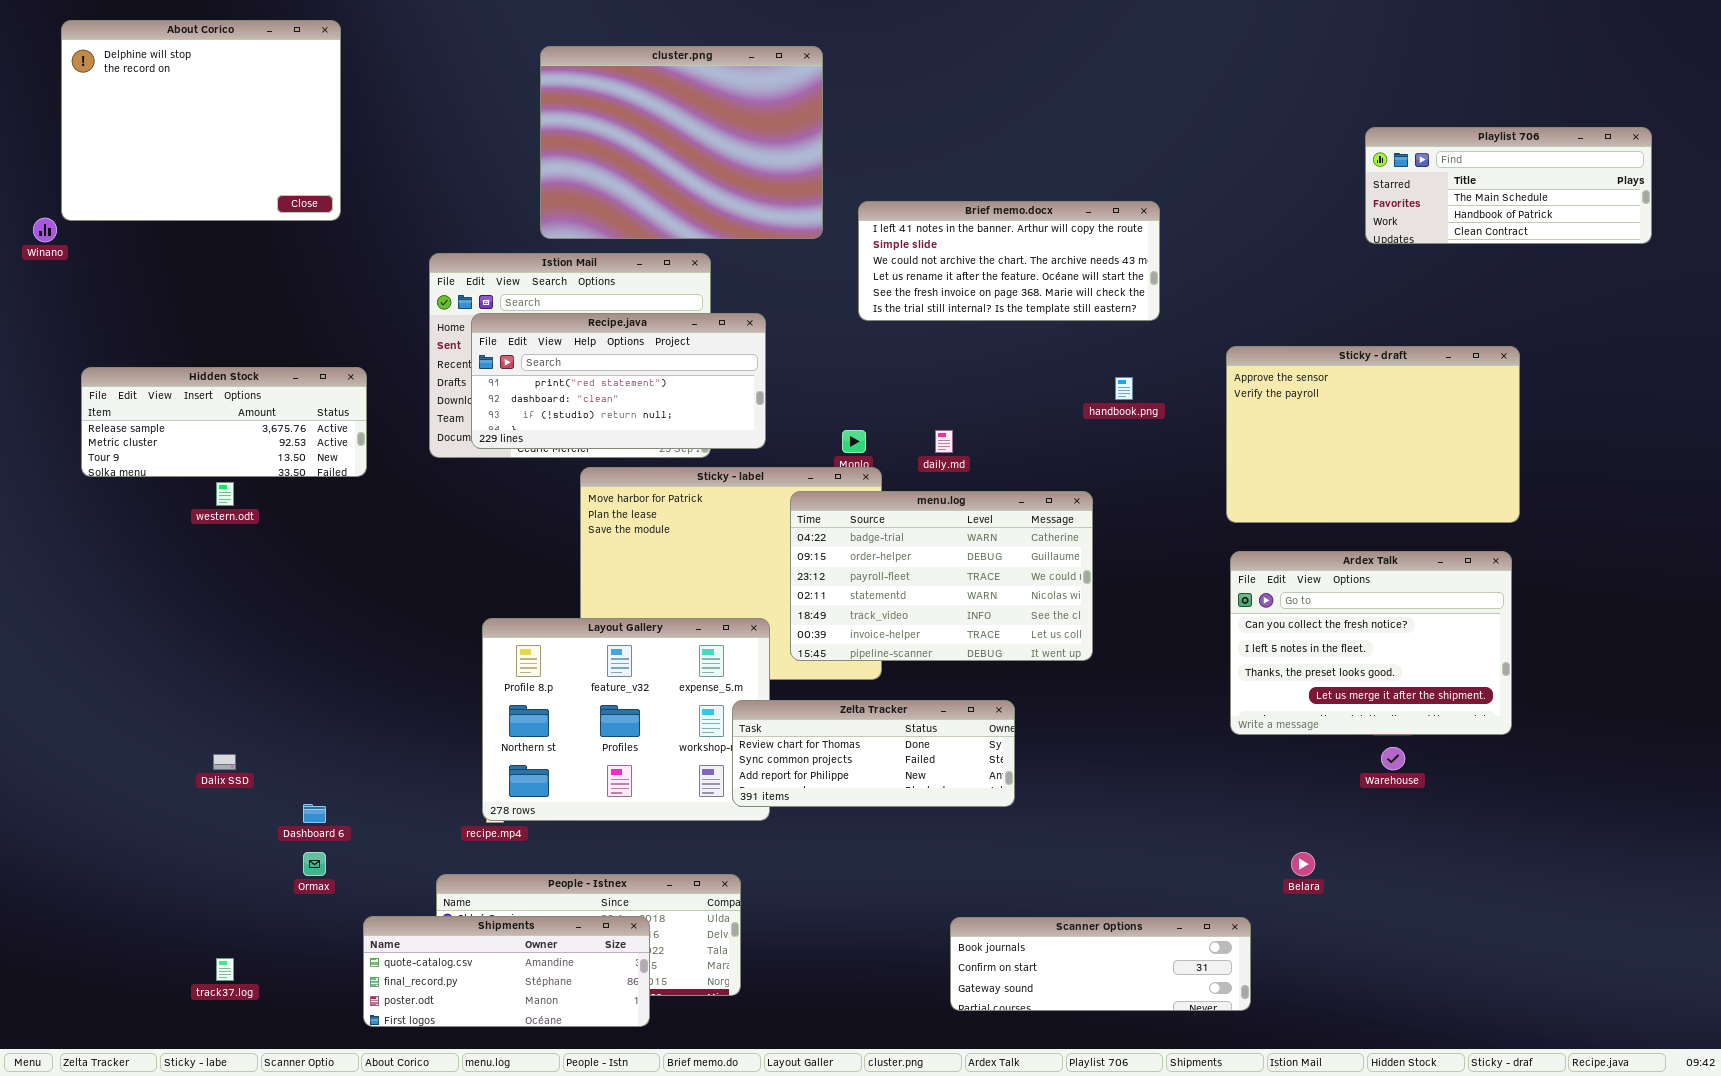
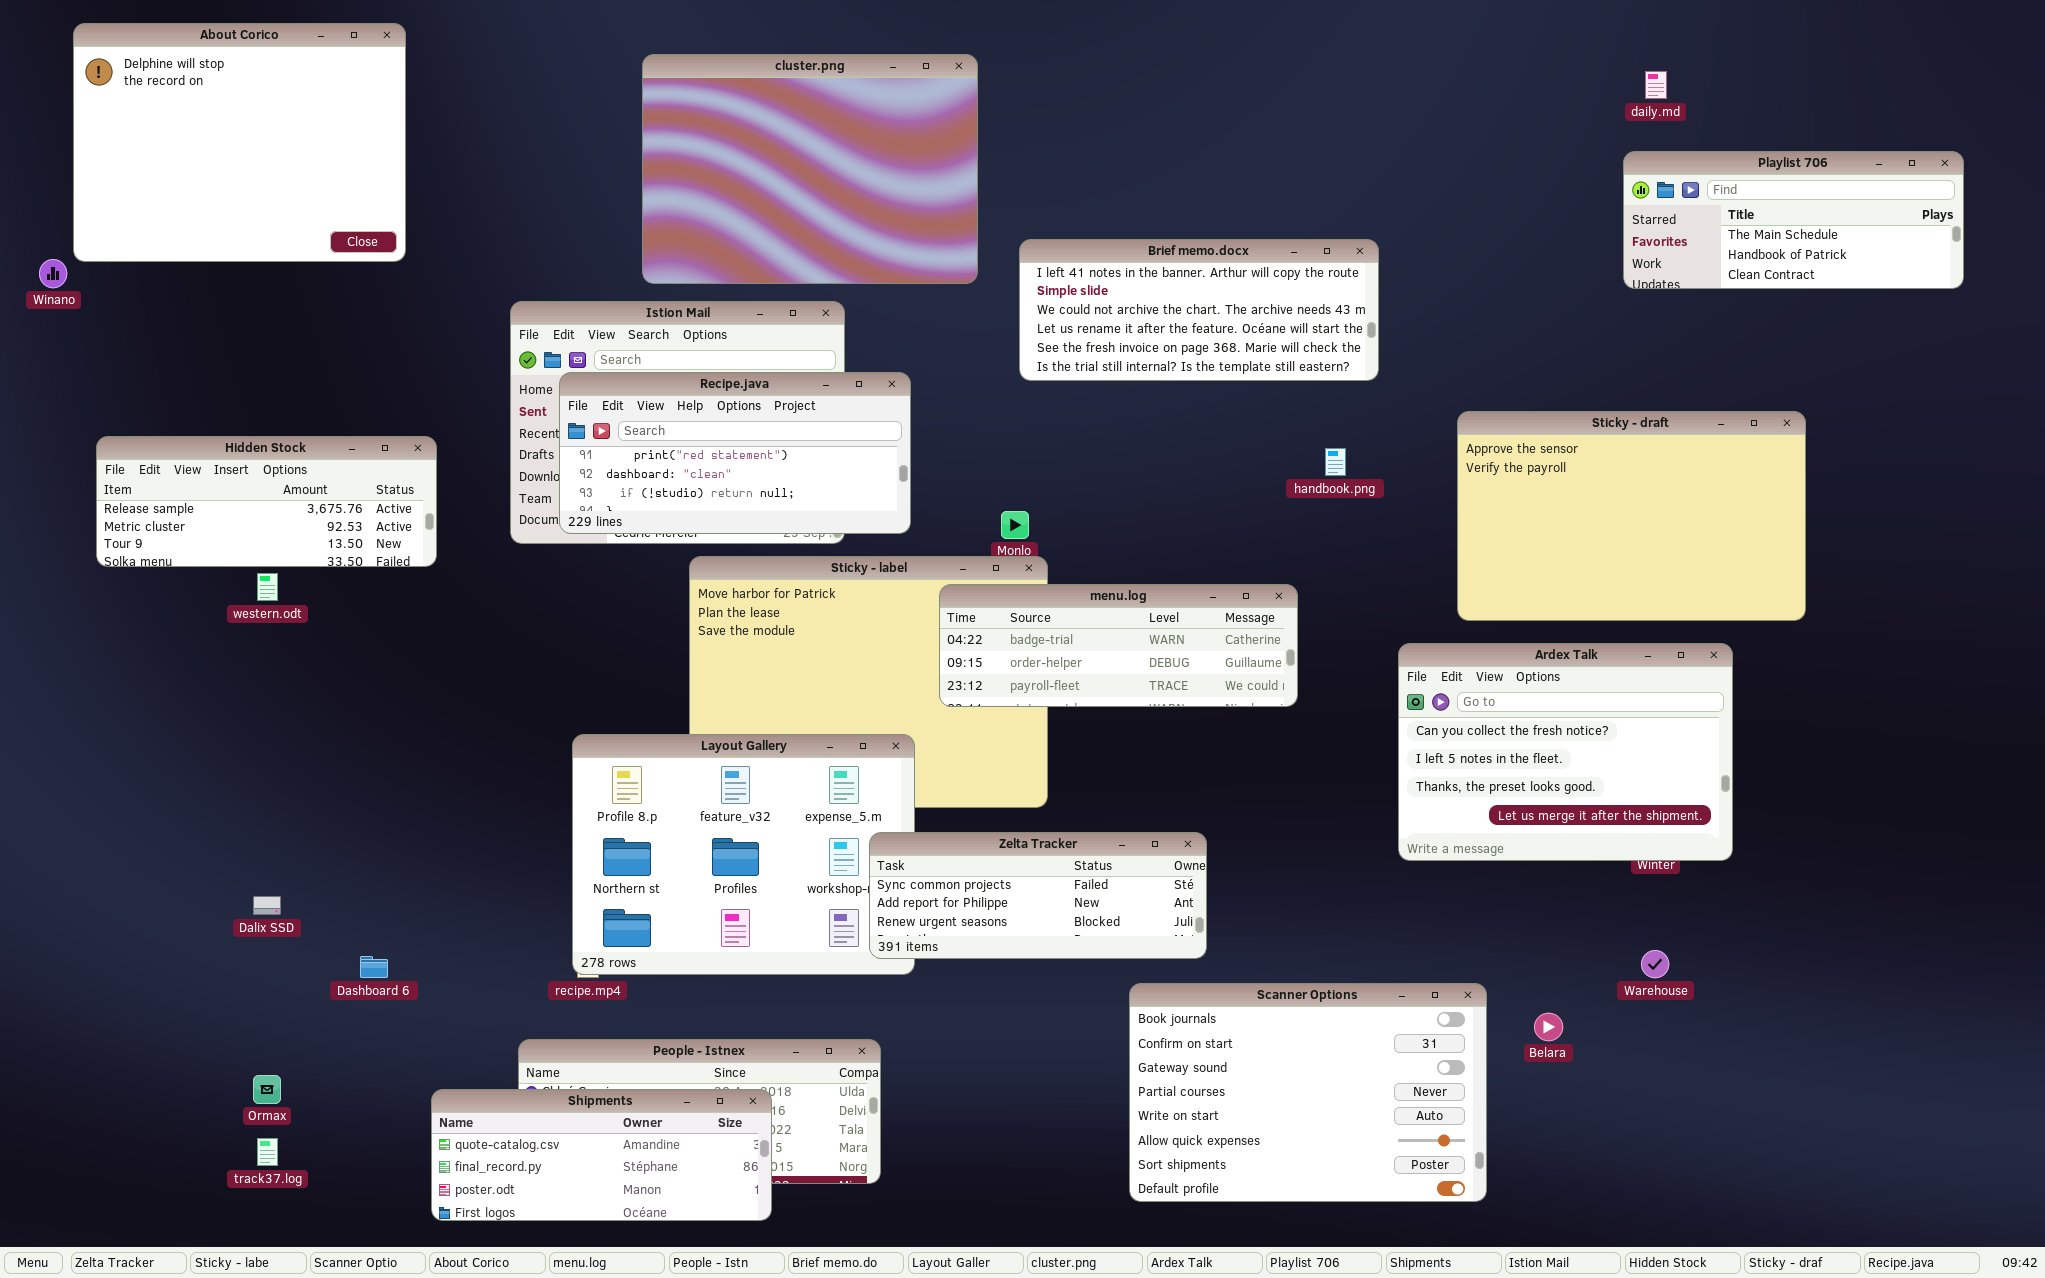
daily.md: [935,430,953,453] -> [1645,71,1667,99], moved
menu.log: [790,491,1093,661] -> [939,584,1298,707], resized
Ardex Talk: [1230,551,1512,735] -> [1398,643,1733,861], moved
Zelta Tracker: [732,700,1015,807] -> [869,832,1207,959], scrolled down 1 row
Warehouse: [1381,747,1405,770] -> [1641,950,1669,978], moved
Ormax: [303,852,326,876] -> [253,1075,281,1104], moved
Scanner Options: [950,917,1251,1011] -> [1129,983,1487,1202], resized

